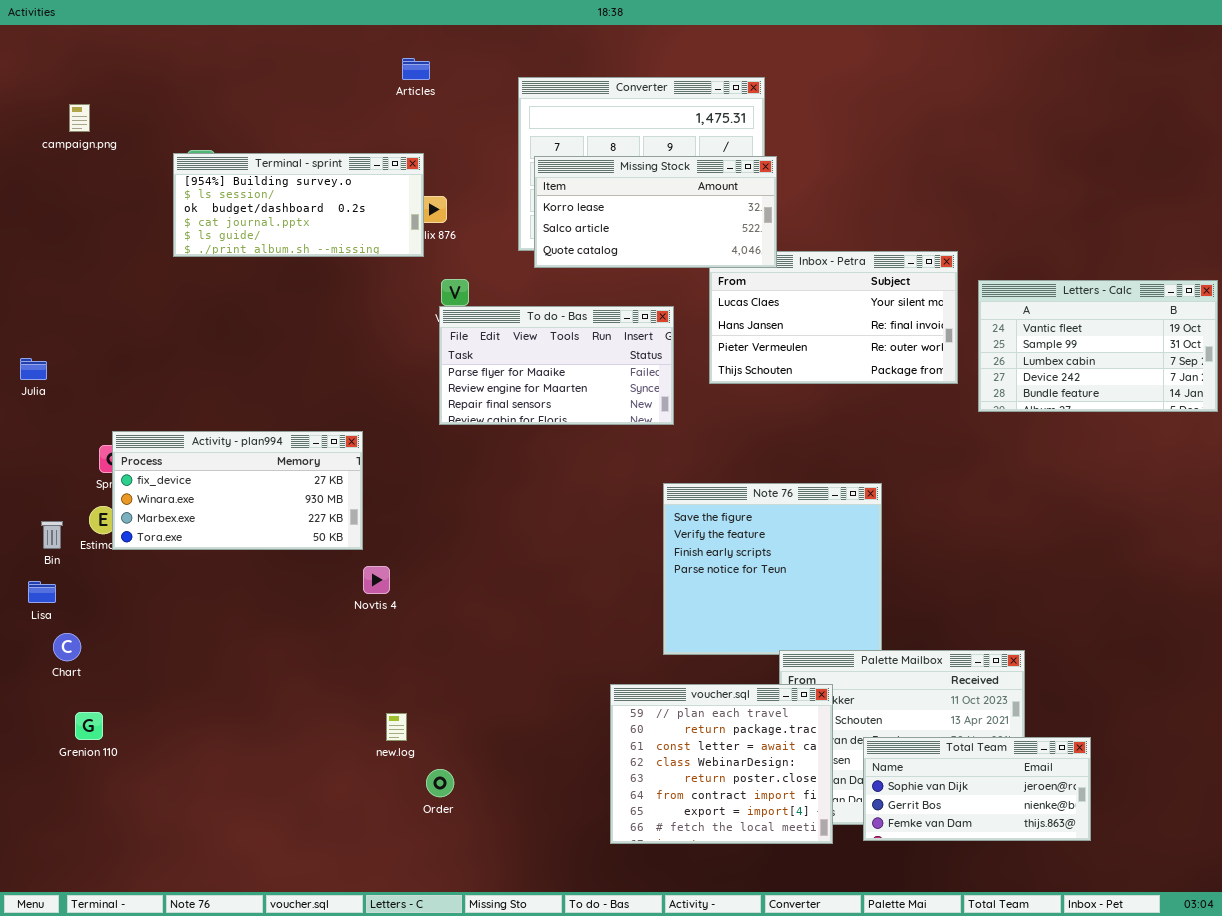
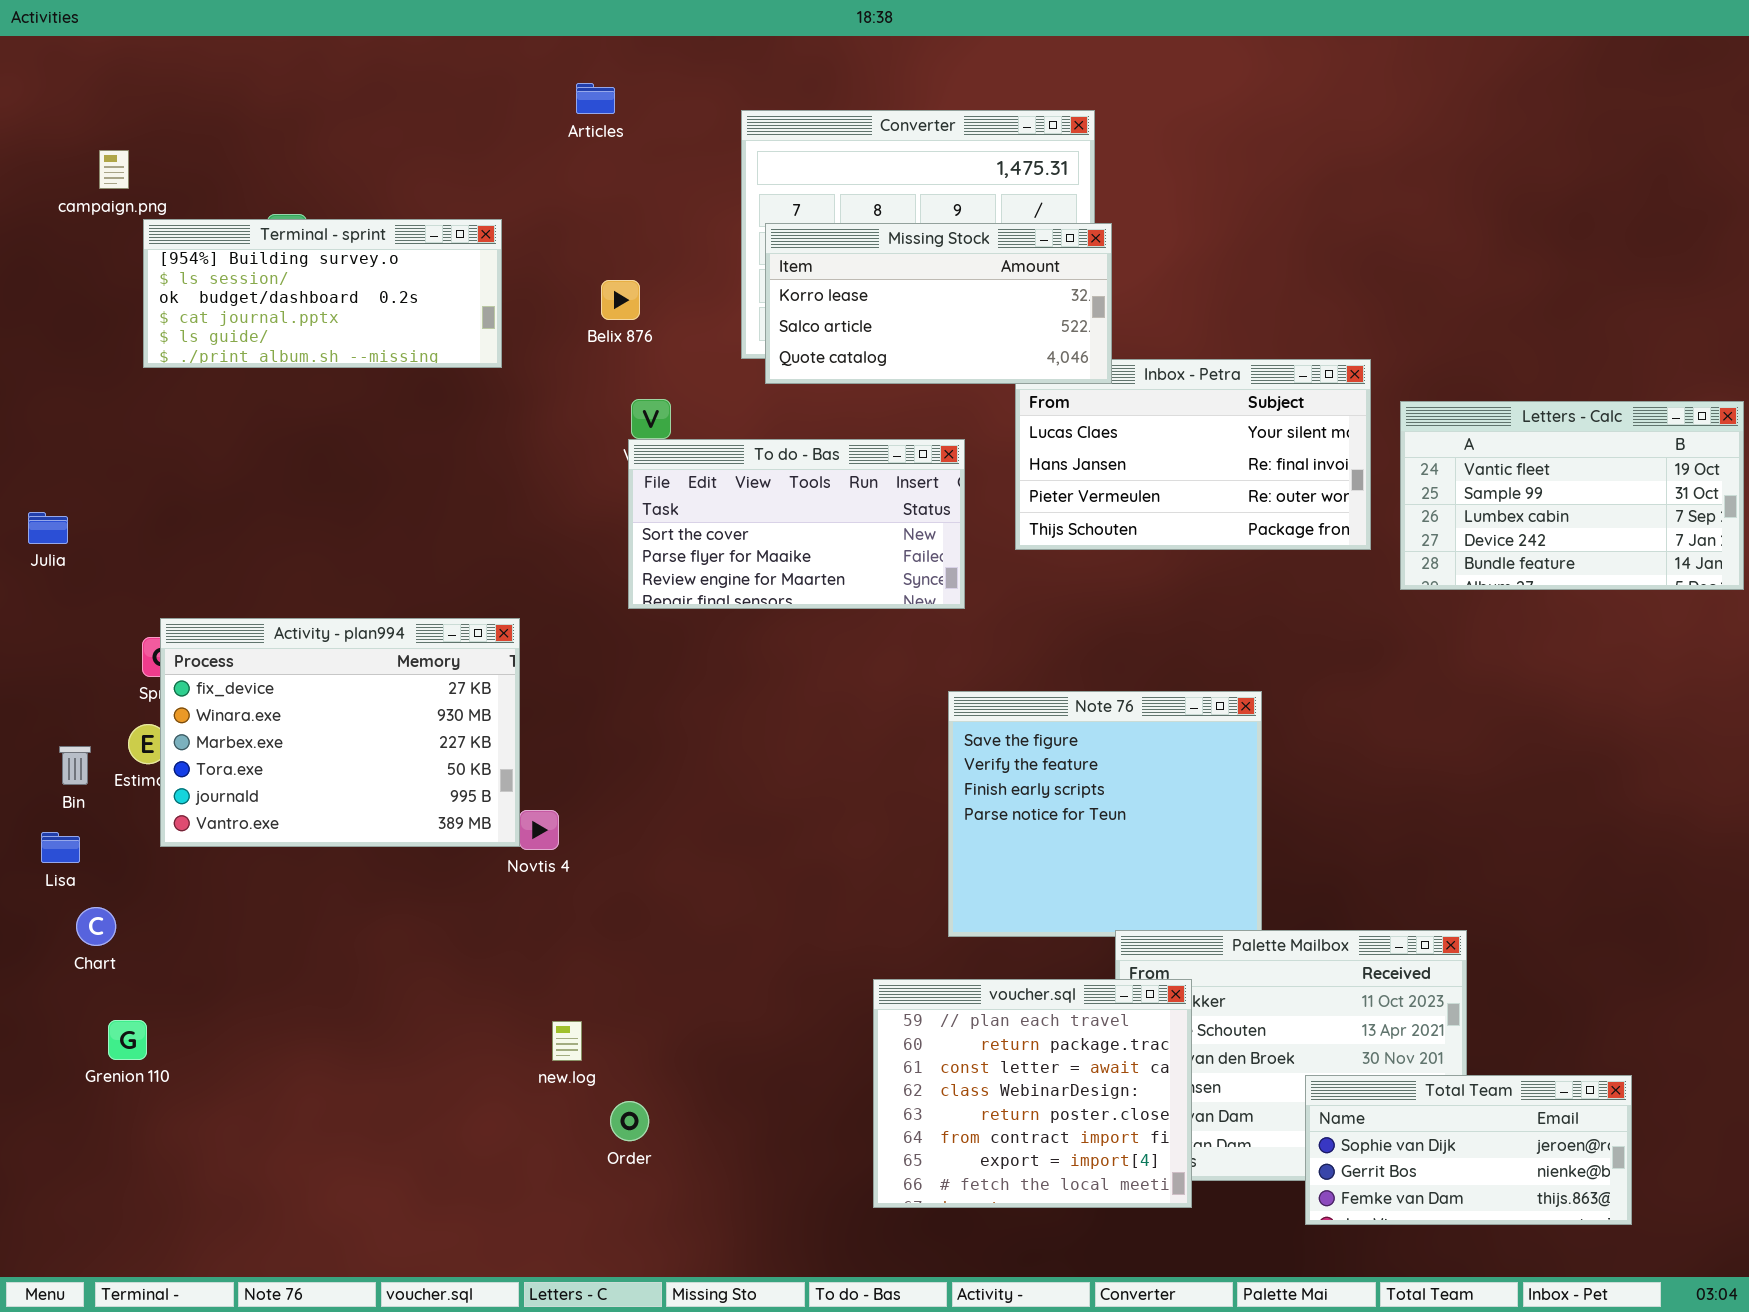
Terminal - sprint: [173,153,424,257] -> [143,219,502,368], moved
To do - Bas: [439,306,674,425] -> [628,439,965,609], scrolled up 1 row
Activity - plan994: [112,431,363,550] -> [160,618,520,847], resized
Total Team: [863,737,1091,841] -> [1305,1075,1632,1225], moved

